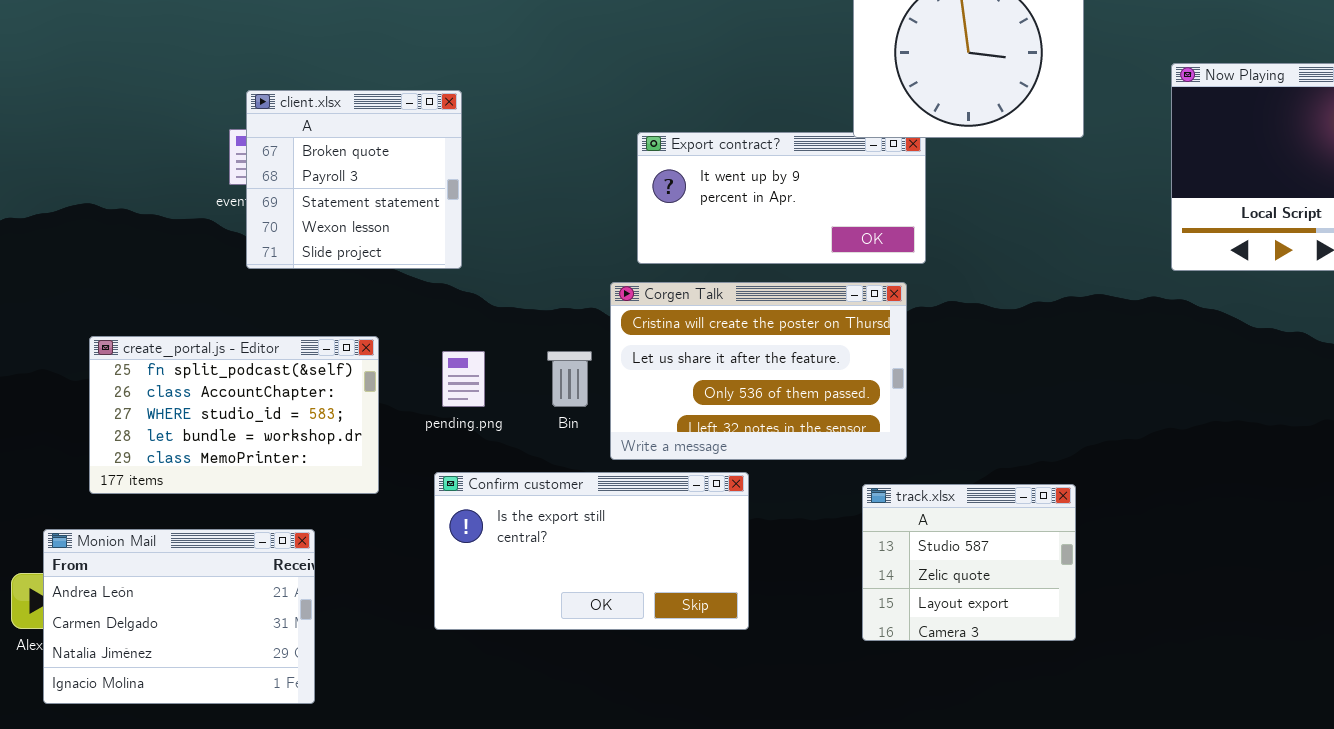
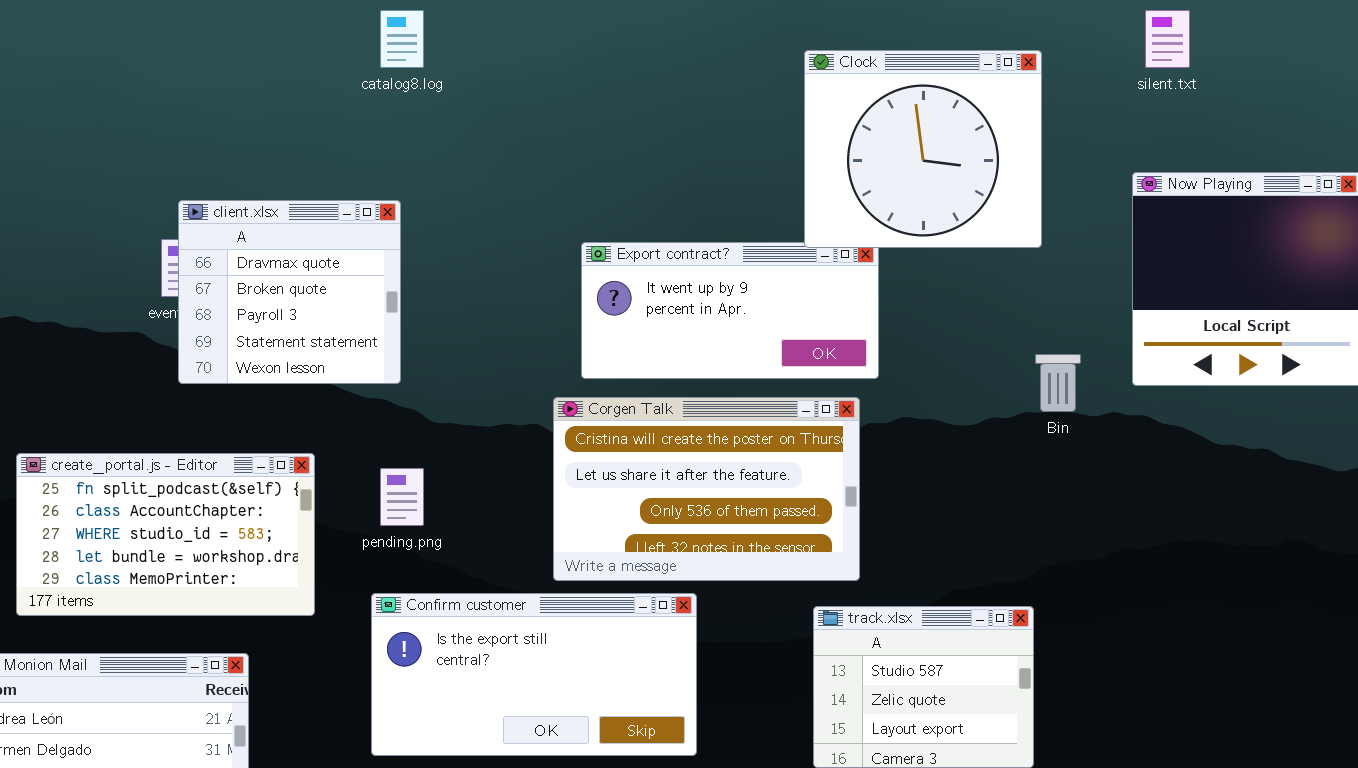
client.xlsx: [246,90,462,269] -> [178,200,401,384], scrolled up 1 row
Bin: [547,351,592,407] -> [1035,354,1081,412], moved

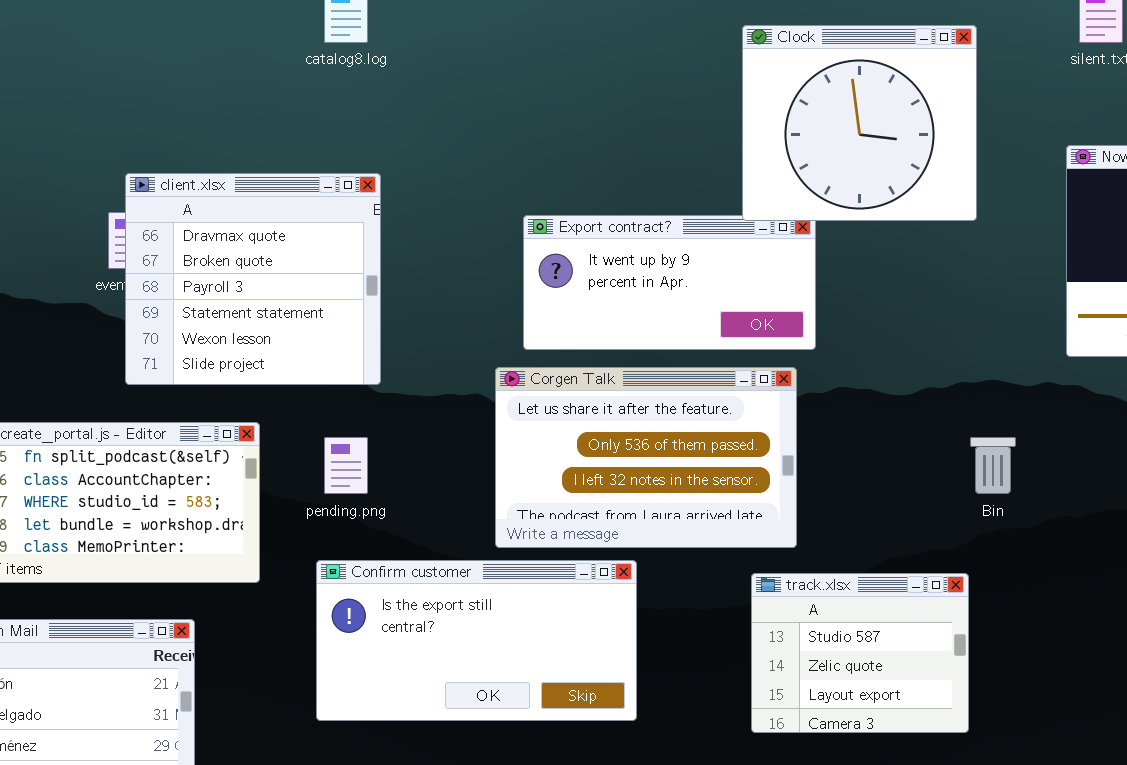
client.xlsx: [178,200,401,384] -> [125,173,381,385], resized
Bin: [1035,354,1081,412] -> [970,437,1016,494], moved
Corgen Talk: [553,397,860,581] -> [495,367,797,548], scrolled down 1 row

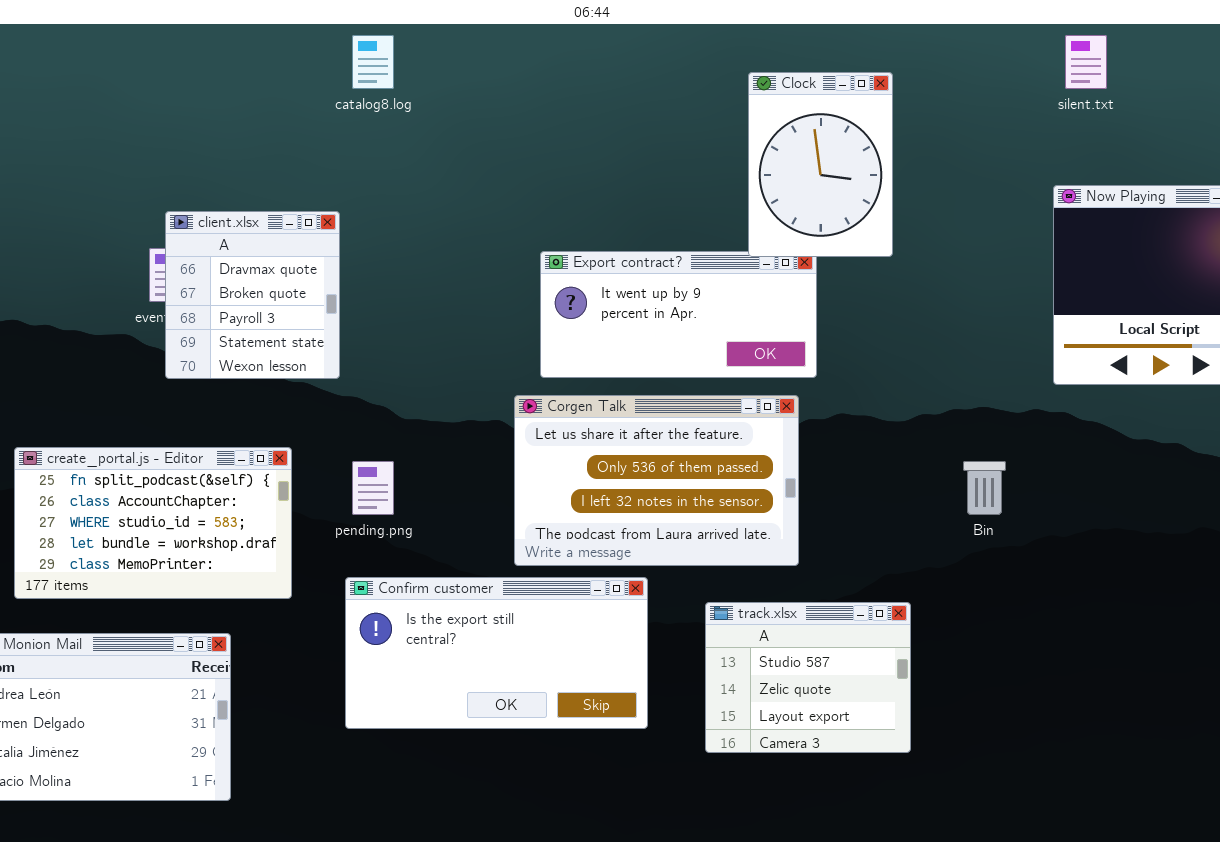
Clock: [742,25,977,221] -> [748,72,893,257], resized
client.xlsx: [125,173,381,385] -> [165,211,340,379], resized
track.xlsx: [751,573,969,733] -> [705,602,911,753], moved

